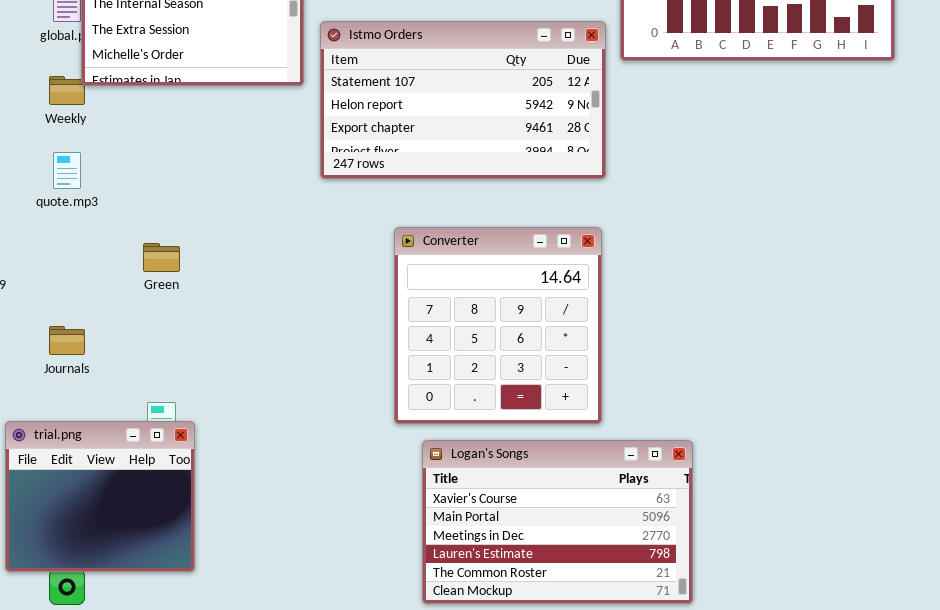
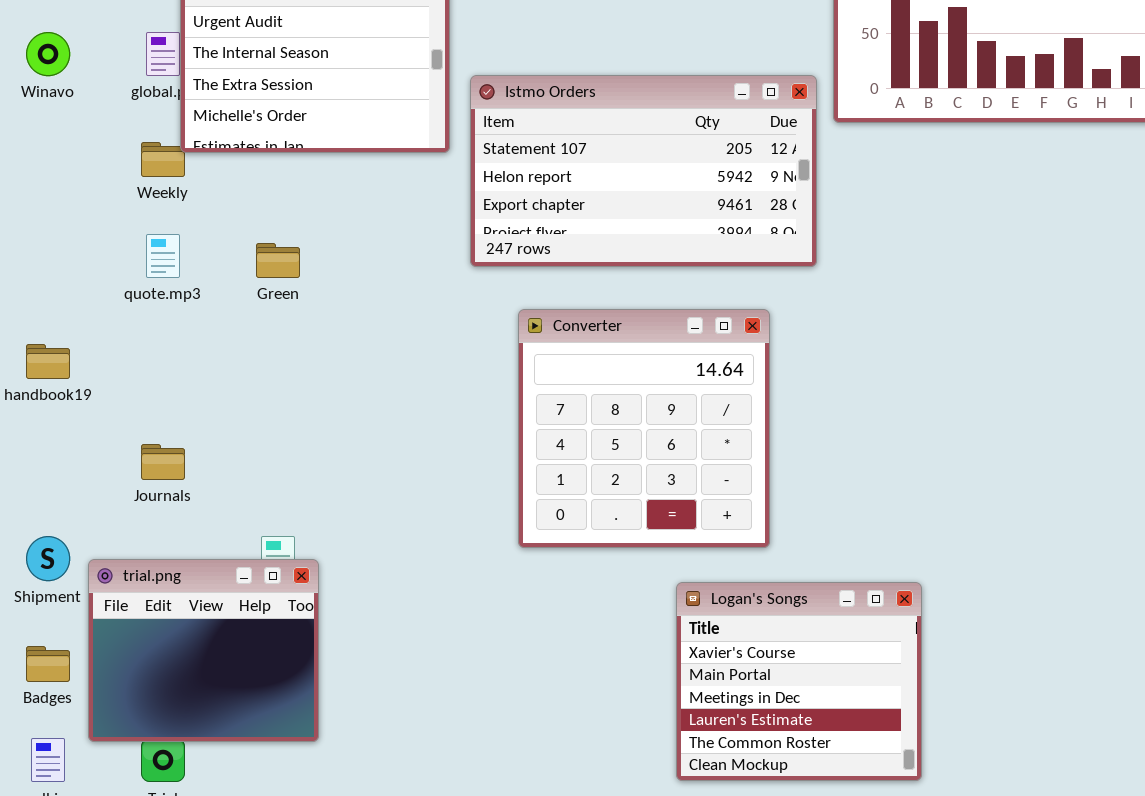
Converter: [394,227,602,424] -> [518,309,770,548], moved
Green: [143,243,180,272] -> [256,243,300,278], moved
Logan's Songs: [422,440,693,604] -> [676,582,922,781], resized

